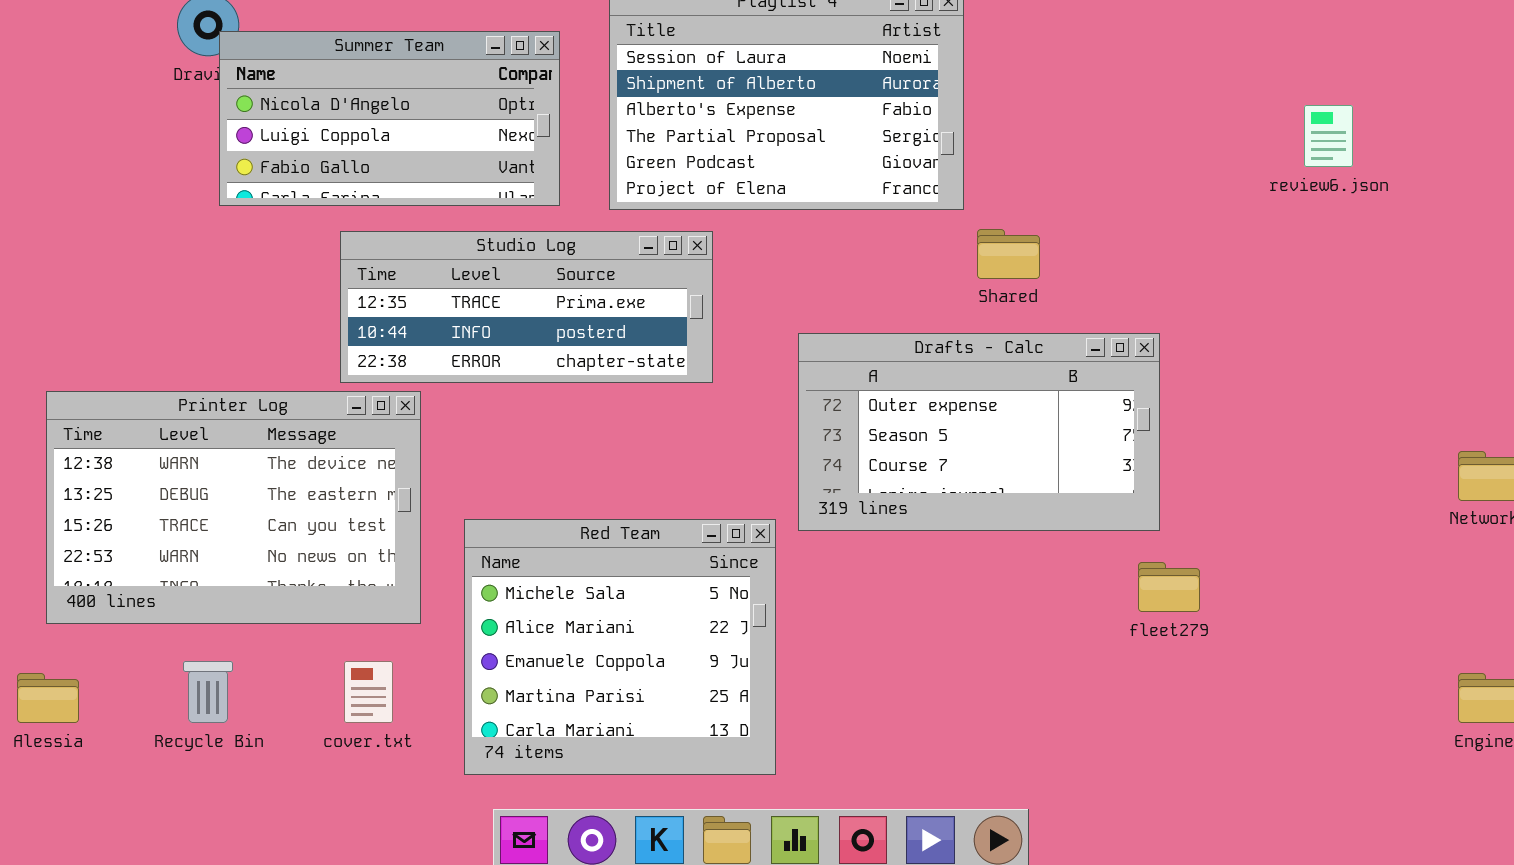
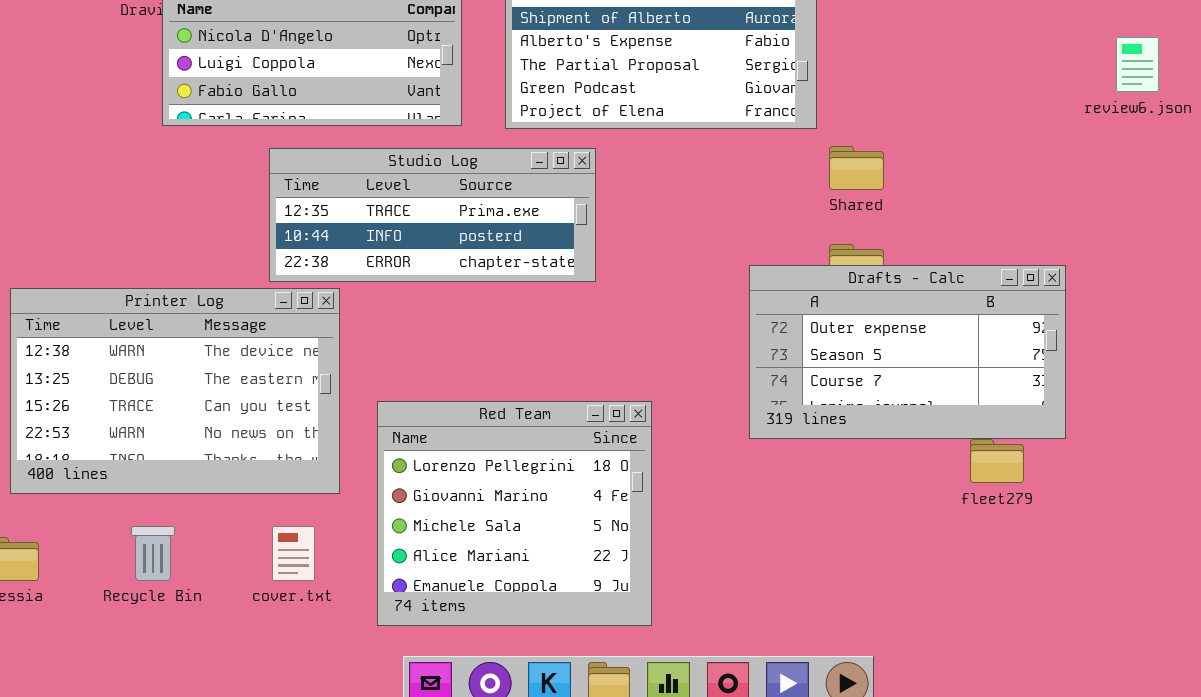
Drafts - Calc: [798,333,1160,531] -> [749,265,1066,439], moved
Red Team: [464,519,776,775] -> [377,401,652,626], scrolled up 2 rows

